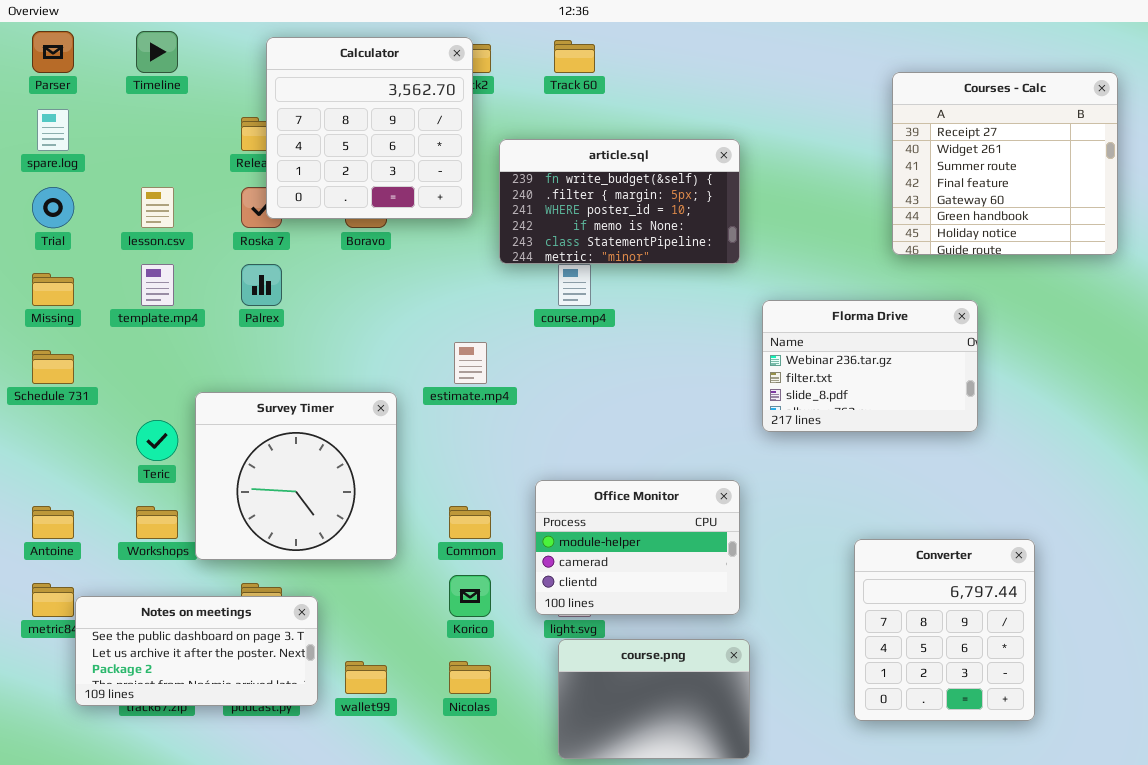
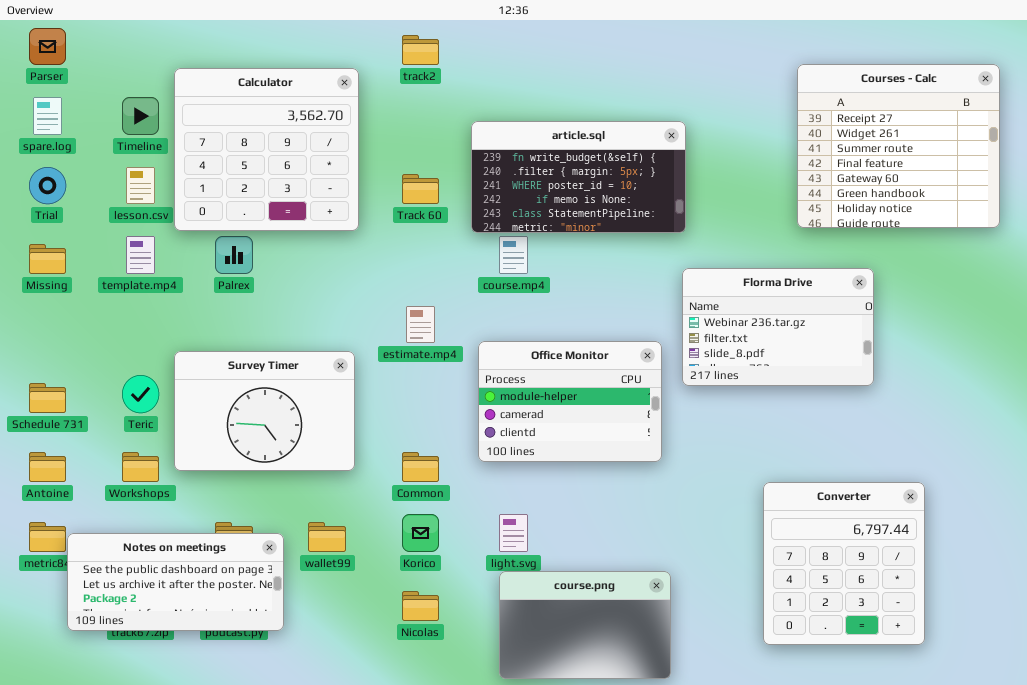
Timeline: [136,31,178,73] -> [122,97,159,135], moved
Calculator: [266,37,473,219] -> [174,68,359,231], moved
Track 60: [554,40,595,73] -> [402,174,439,204], moved
article.sql: [499,139,740,264] -> [471,121,686,233], moved
Schedule 731: [32,350,74,384] -> [29,383,66,413], moved
Survey Timer: [195,392,397,560] -> [174,351,355,471], resized
Office Monitor: [535,480,740,615] -> [478,341,662,462], moved
wallet99: [345,661,387,694] -> [308,522,346,552], moved

